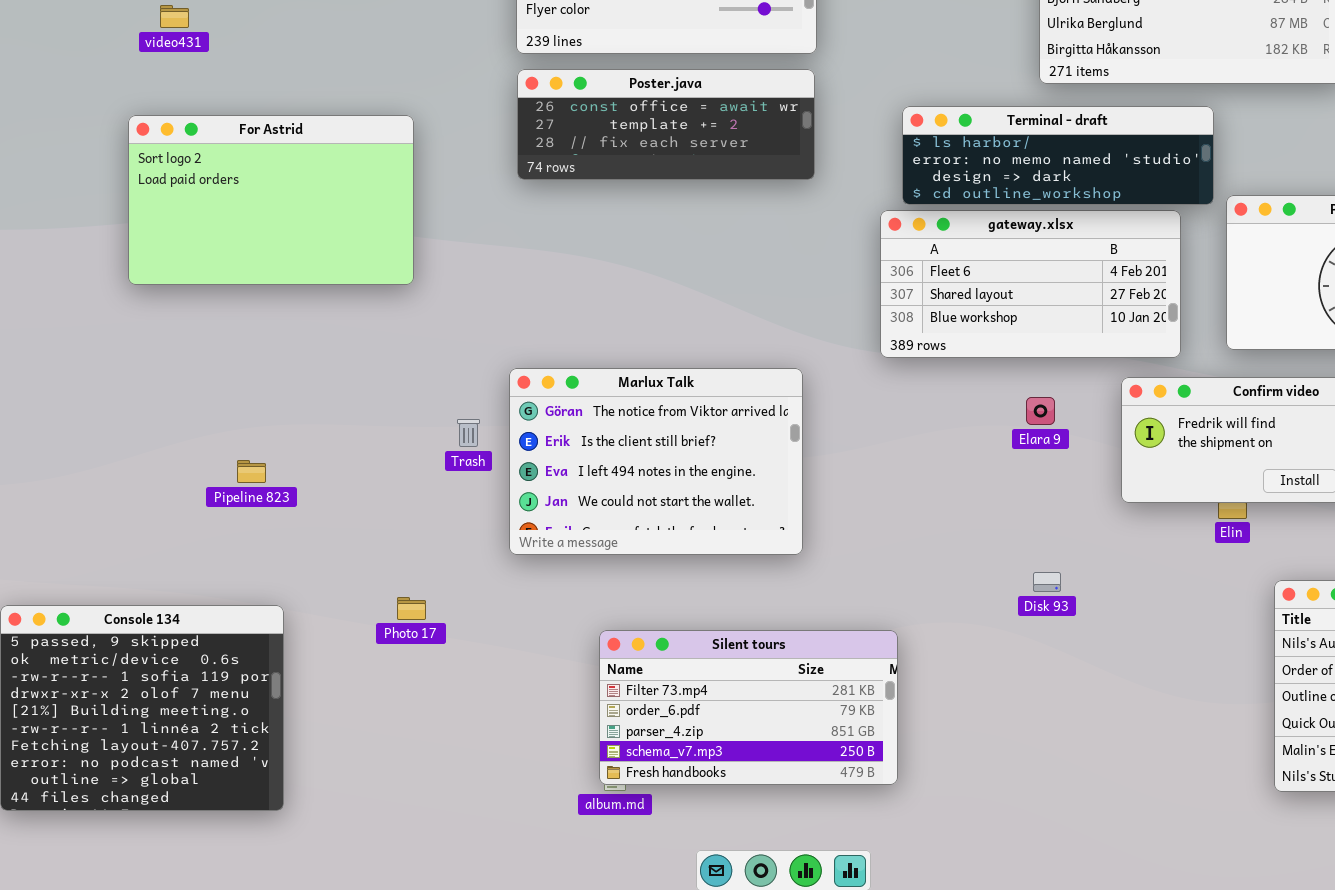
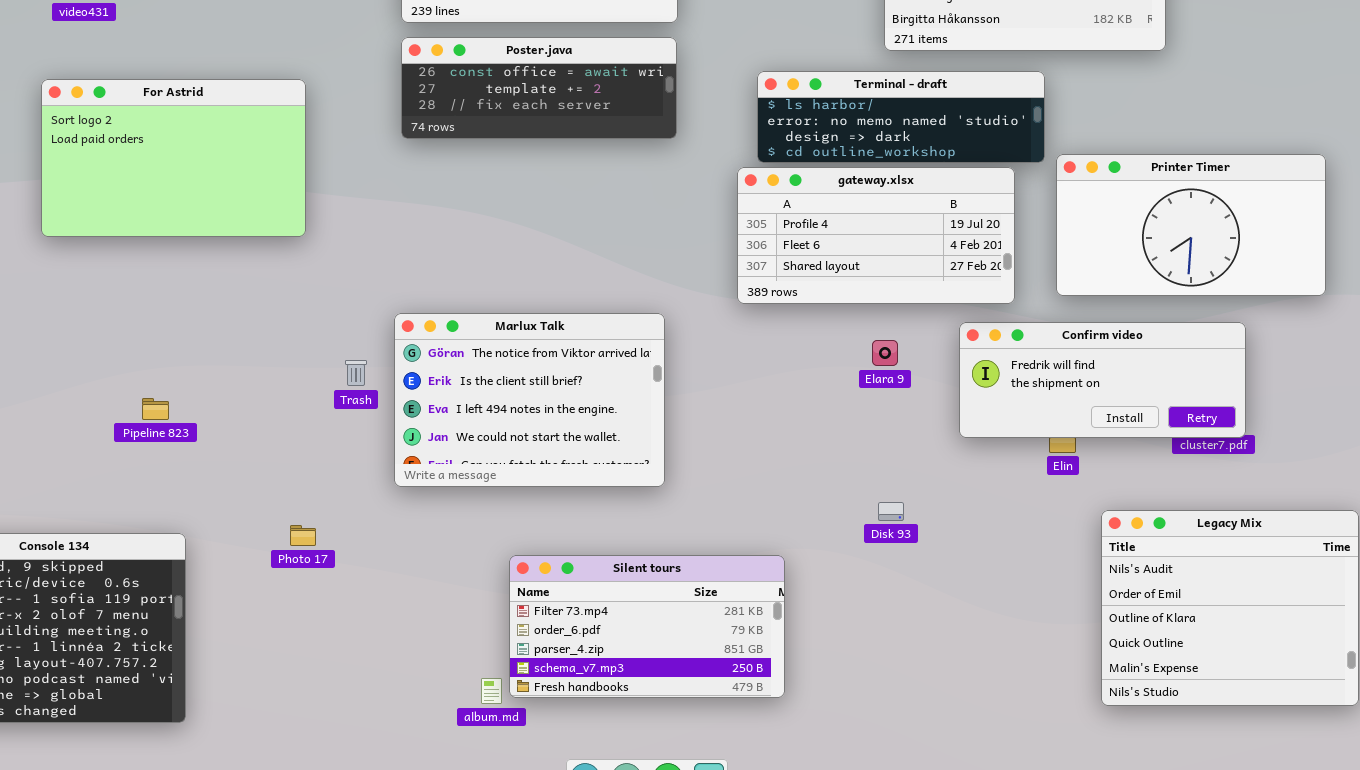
gateway.xlsx: [880,210,1181,358] -> [737,167,1015,304], scrolled up 1 row
Silent tours: [599,630,898,785] -> [509,555,785,698], moved

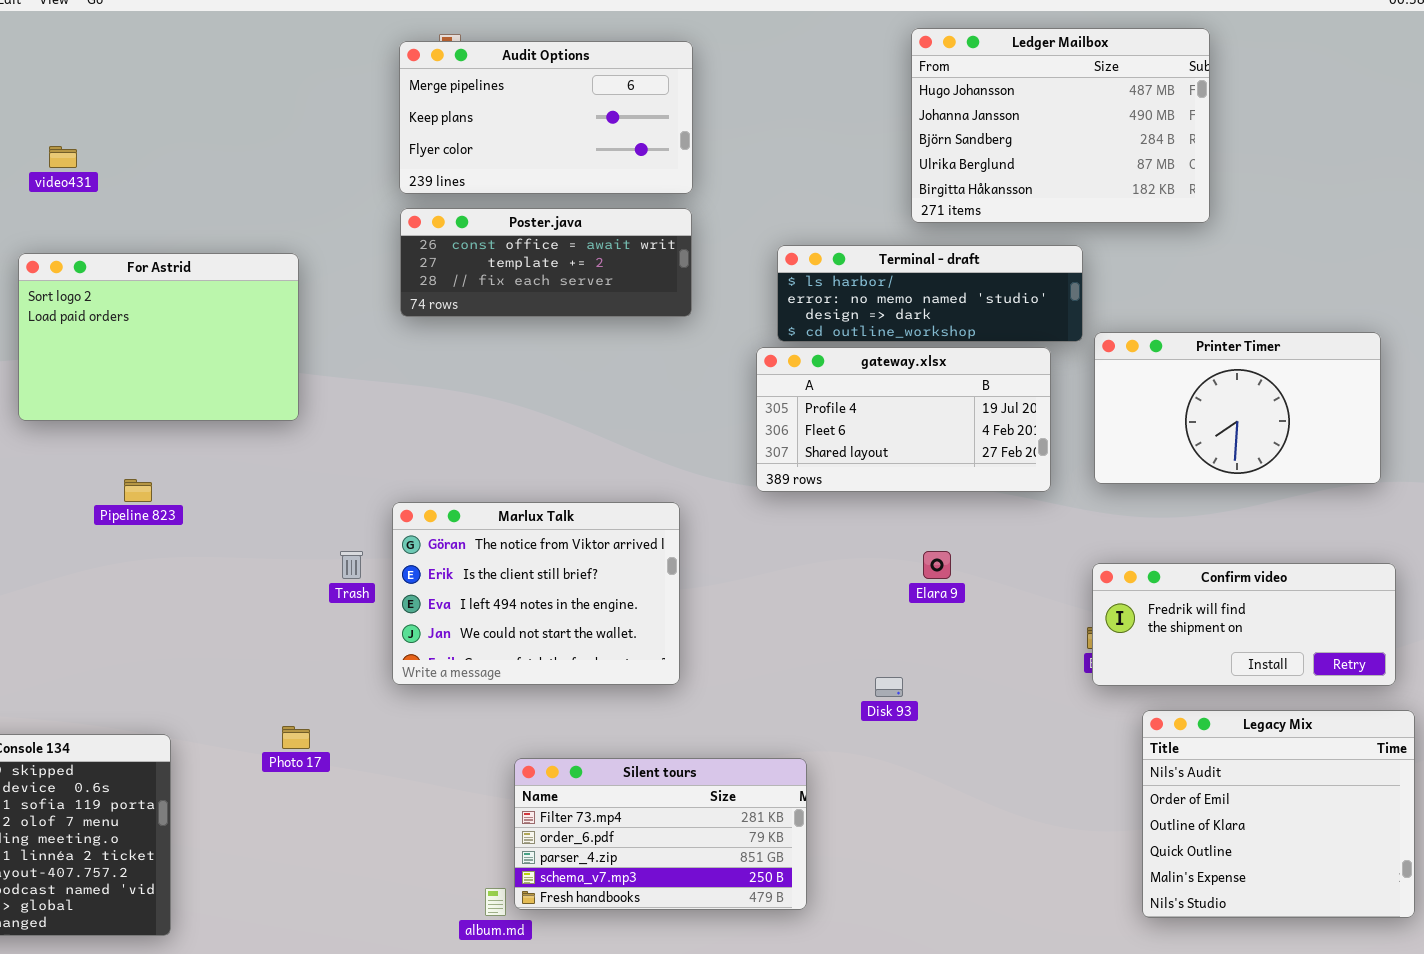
Confirm video: [959,322,1246,438] -> [1092,563,1396,686], moved
Elara 9: [872,340,898,366] -> [923,551,951,579], moved
Pipeline 823: [142,398,169,420] -> [124,479,152,502], moved
Disk 93: [878,502,904,521] -> [875,677,903,697], moved

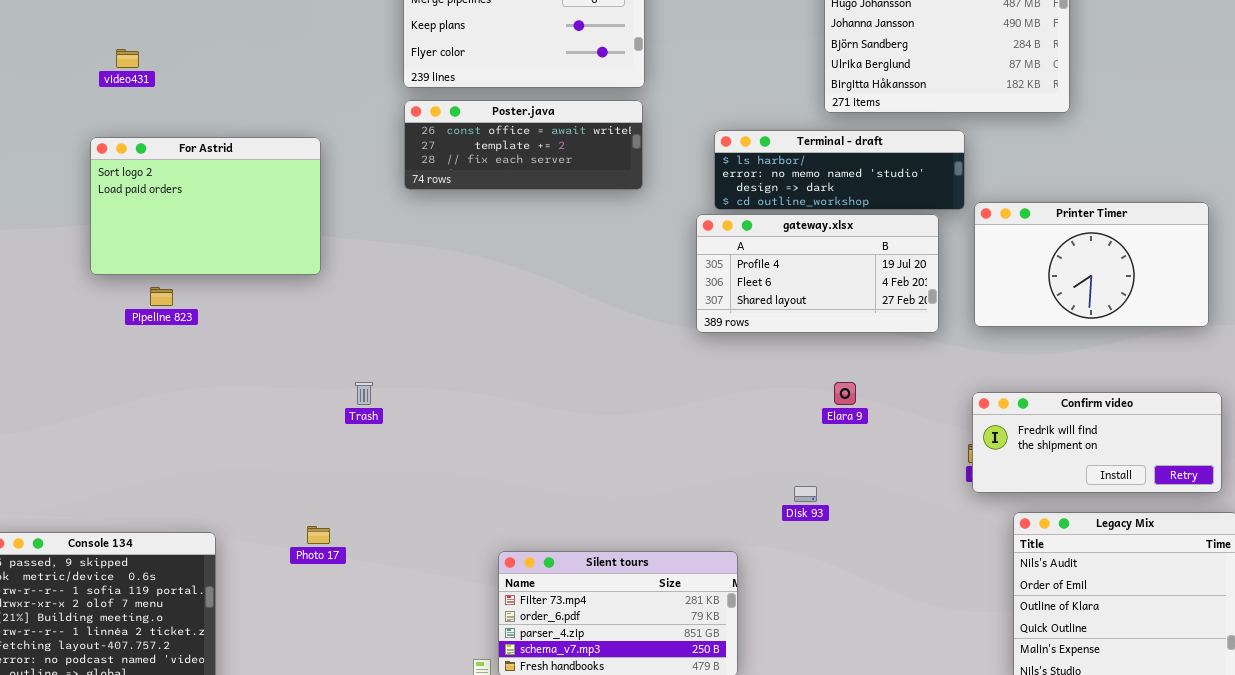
Pipeline 823: [124,479,152,502] -> [150,287,173,306], moved
Marlux Talk: [392,502,680,685] -> none, closed

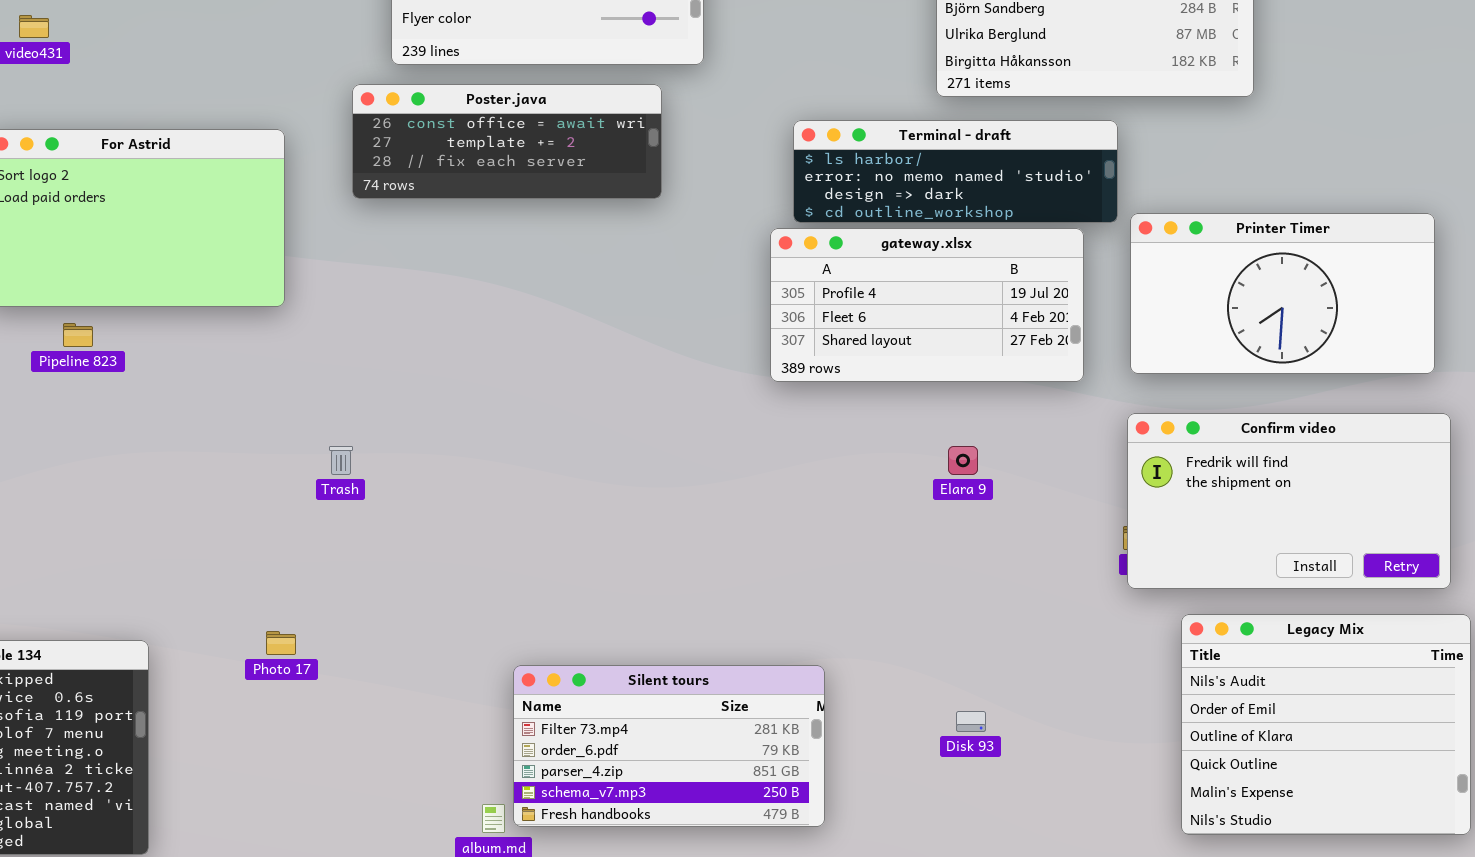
Poster.java: [404,100,643,190] -> [352,84,662,199], moved
Confirm video: [972,392,1222,493] -> [1127,413,1451,589], resized
Disk 93: [794,486,817,502] -> [956,711,986,732], moved

